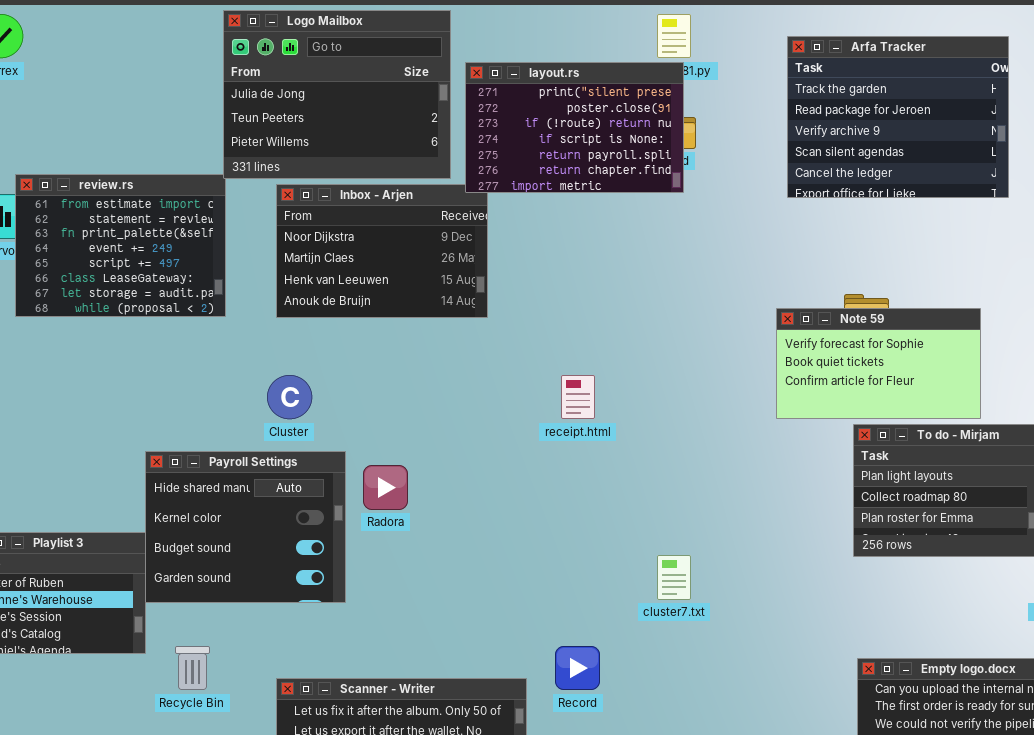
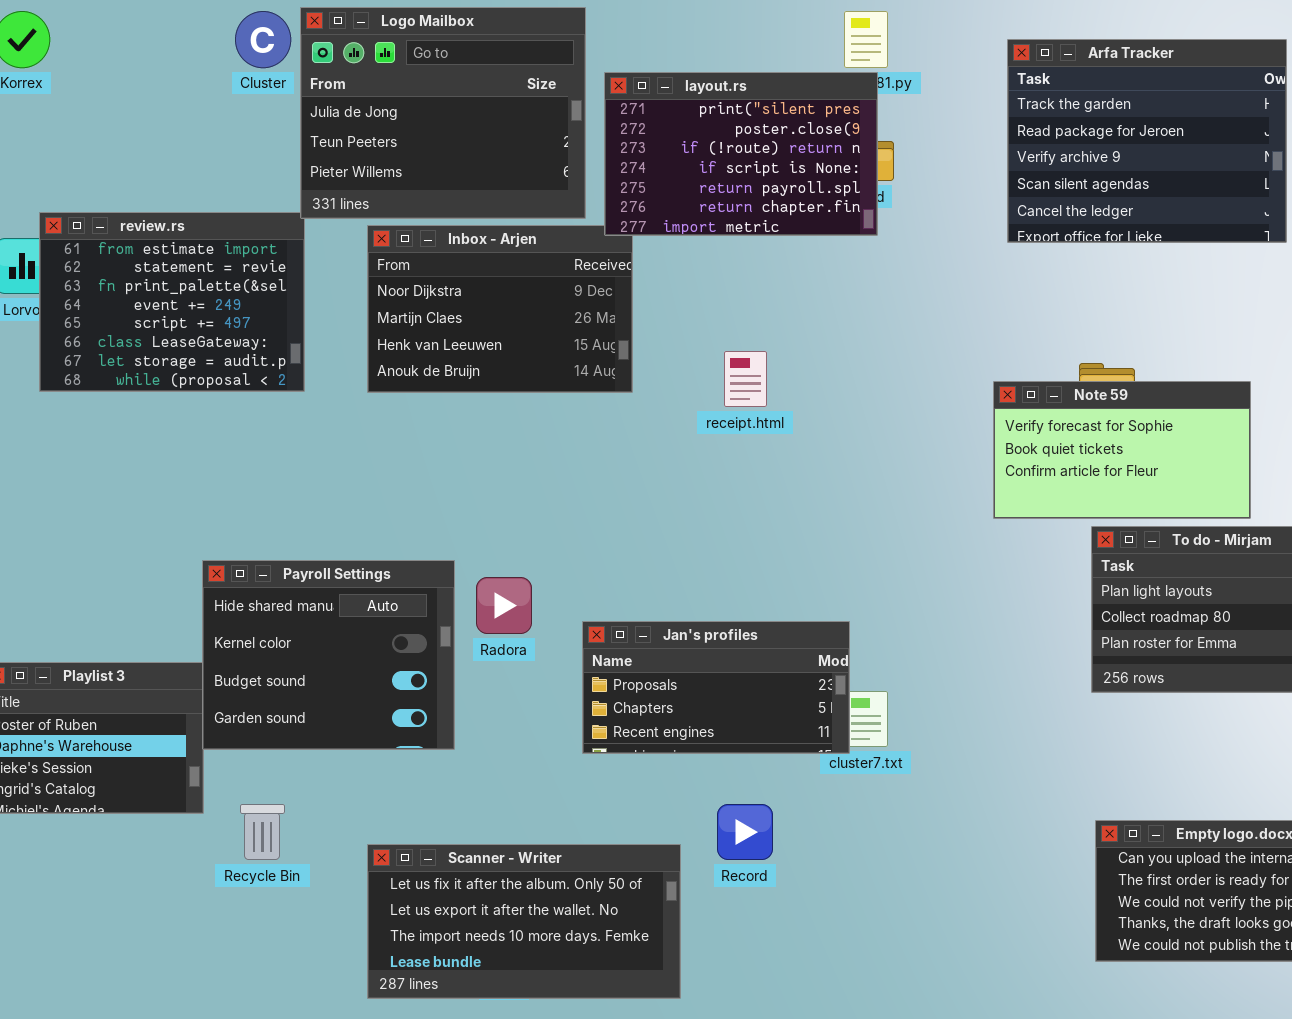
Cluster: [267,375,312,419] -> [235,11,291,68], moved
receipt.html: [561,375,595,419] -> [724,351,767,407], moved
Jan's profiles: none -> [582,621,850,754], opened

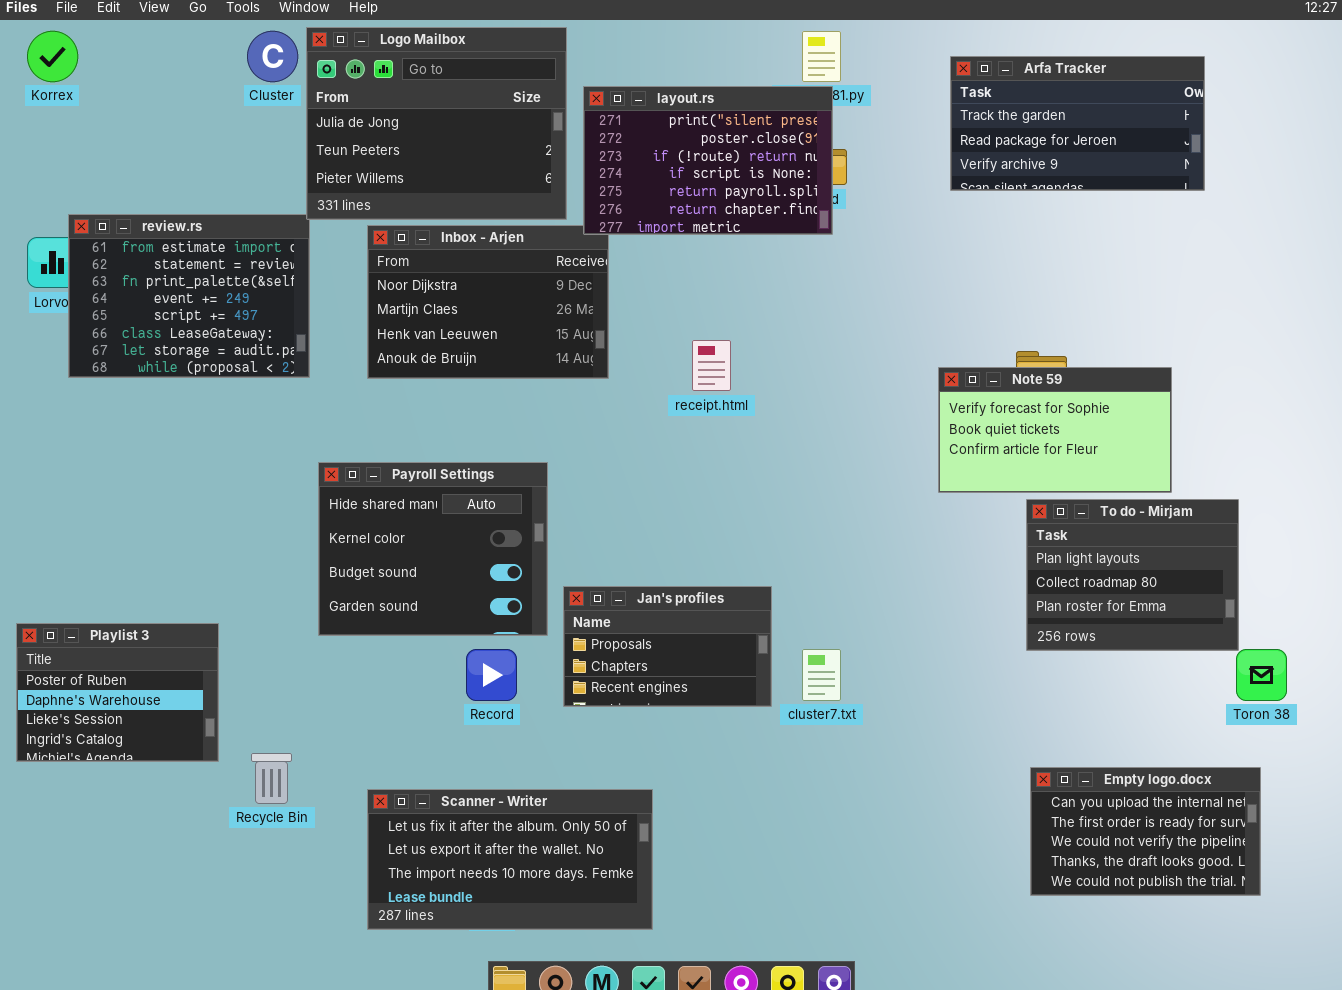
Arfa Tracker: [1007,39,1287,243] -> [950,56,1205,191], resized
Payroll Settings: [202,560,455,750] -> [318,462,548,636], moved
Jan's profiles: [582,621,850,754] -> [563,586,772,707], resized
Record: [717,804,773,860] -> [466,649,517,701], moved

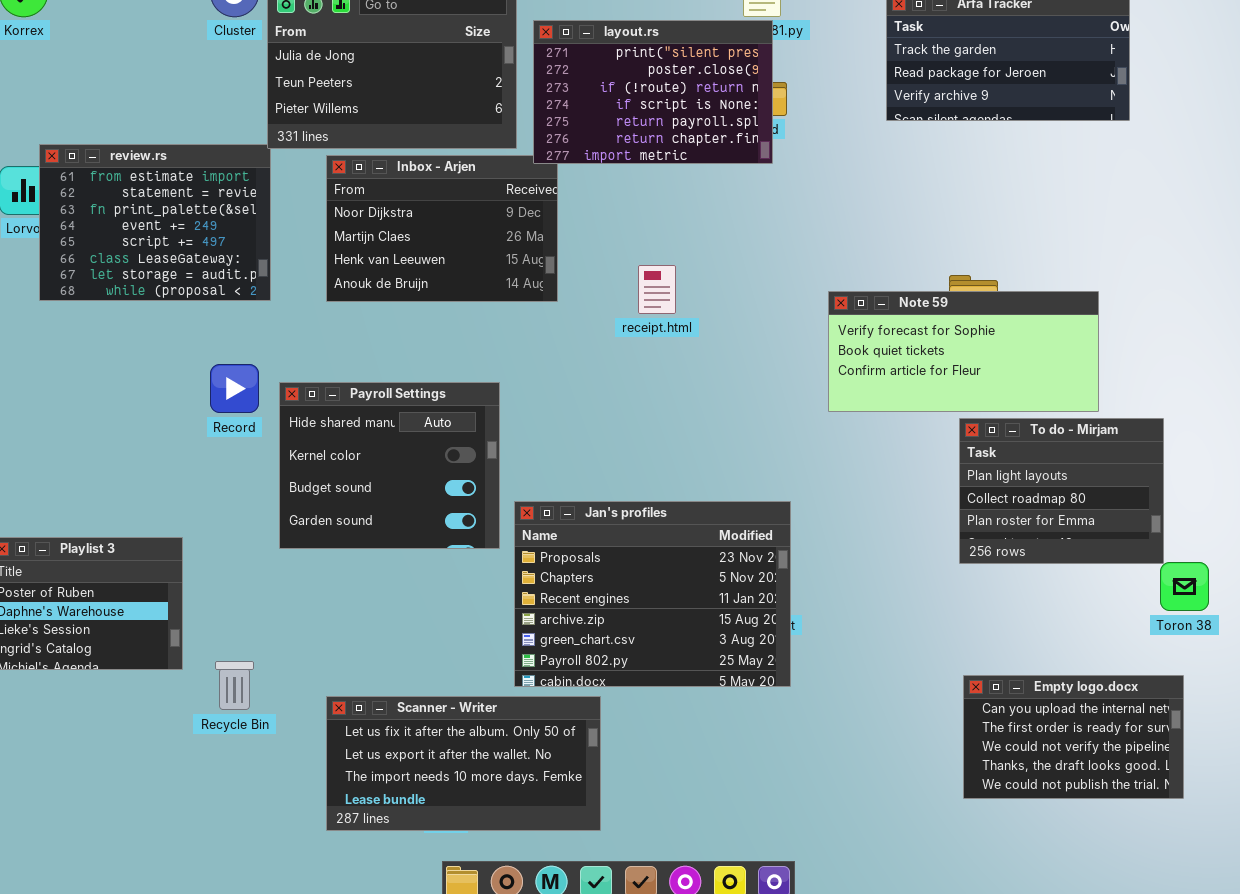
Note 59: [938,367,1172,493] -> [828,291,1099,412], resized
Jan's profiles: [563,586,772,707] -> [514,501,791,687], resized
Record: [466,649,517,701] -> [210,364,259,413], moved

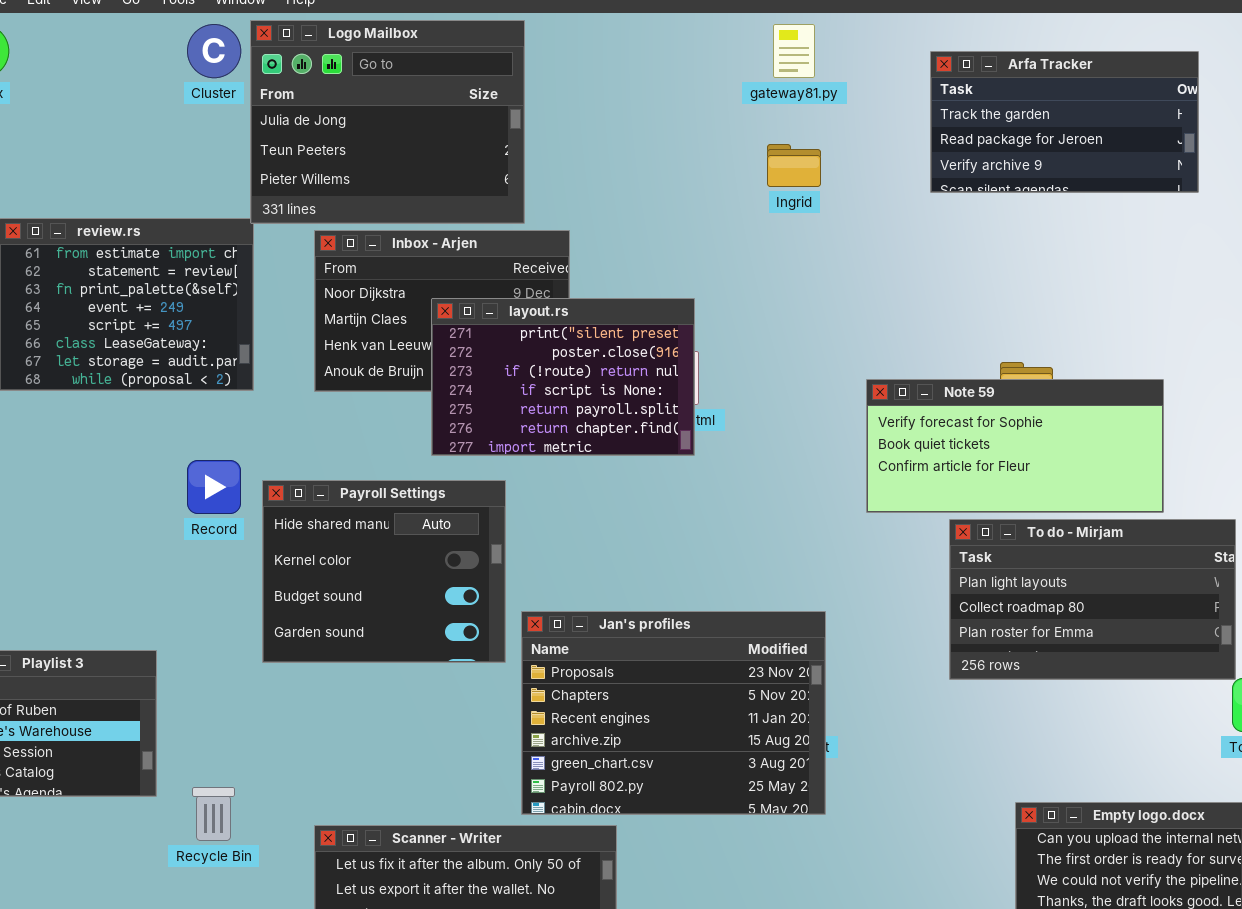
layout.rs: [533,20,773,164] -> [431,298,695,456], moved
To do - Mirjam: [959,418,1164,564] -> [949,519,1236,680], resized

